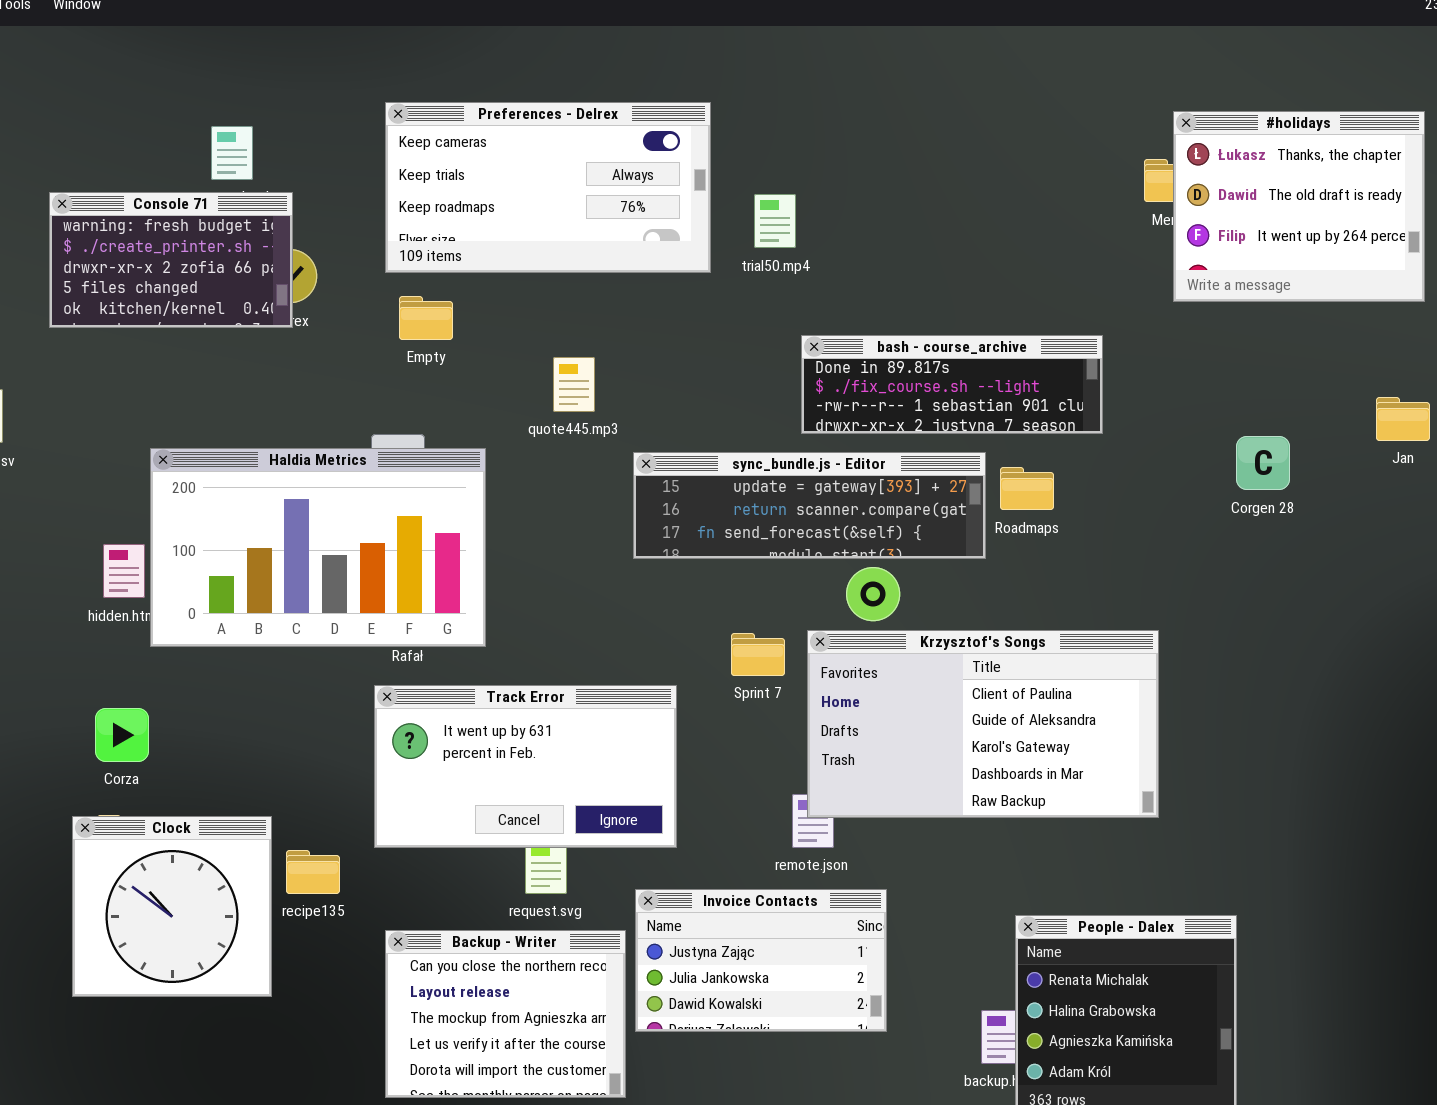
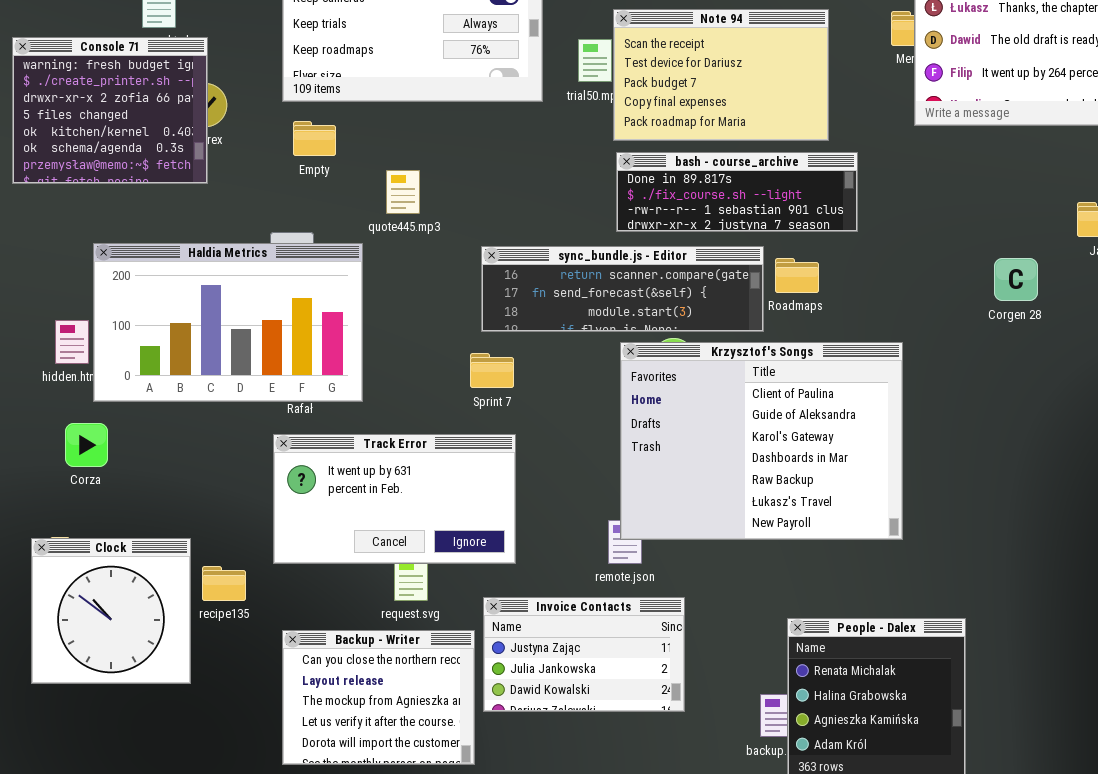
Note 94: none -> [613,9,829,141], opened
Console 71: [49,192,293,328] -> [12,37,208,184], resized
quote445.mp3: [553,357,595,412] -> [386,170,420,214], moved
Corgen 28: [1236,436,1290,490] -> [994,258,1038,301], moved
sync_bundle.js - Editor: [633,452,986,559] -> [481,246,764,332], scrolled down 1 row
Krzysztof's Songs: [807,630,1159,818] -> [620,342,903,540], resized
Sprint 7: [731,633,785,676] -> [470,353,514,388], moved
Corza: [95,708,149,762] -> [65,423,108,467], moved

